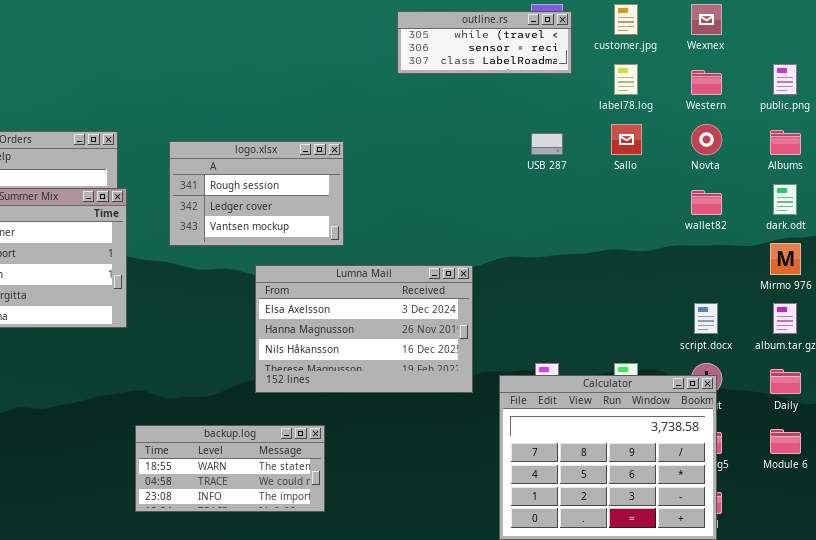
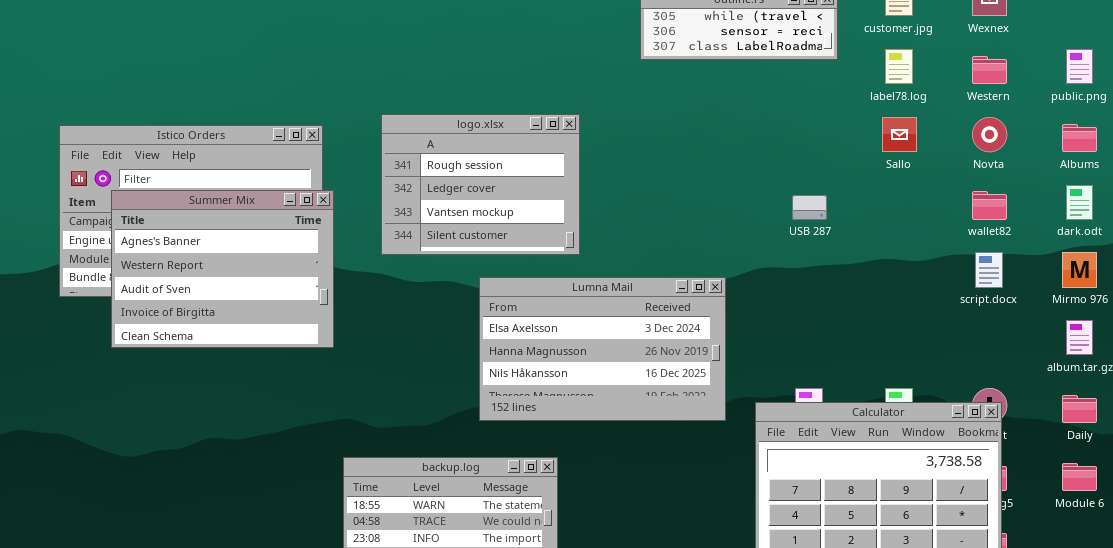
USB 287: [531,133,563,155] -> [792,195,827,220], moved
logo.xlsx: [169,141,344,246] -> [381,114,580,255], resized
script.docx: [694,303,718,334] -> [975,252,1003,288], moved

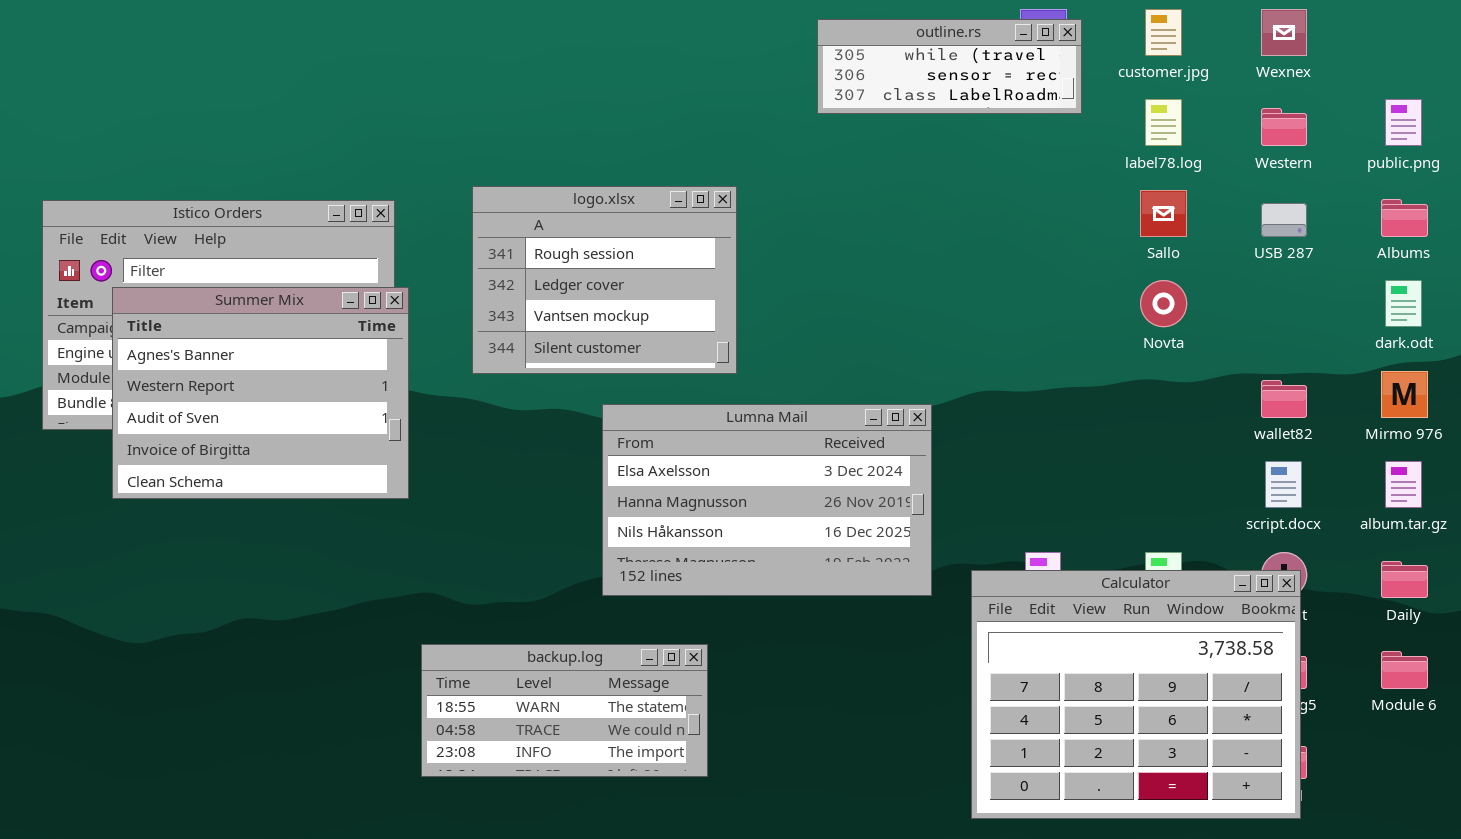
Novta: [972,117,1007,152] -> [1140,280,1187,327], moved
wallet82: [972,191,1007,220] -> [1261,380,1307,418], moved
USB 287: [792,195,827,220] -> [1261,203,1307,237], moved
script.docx: [975,252,1003,288] -> [1265,461,1302,508], moved

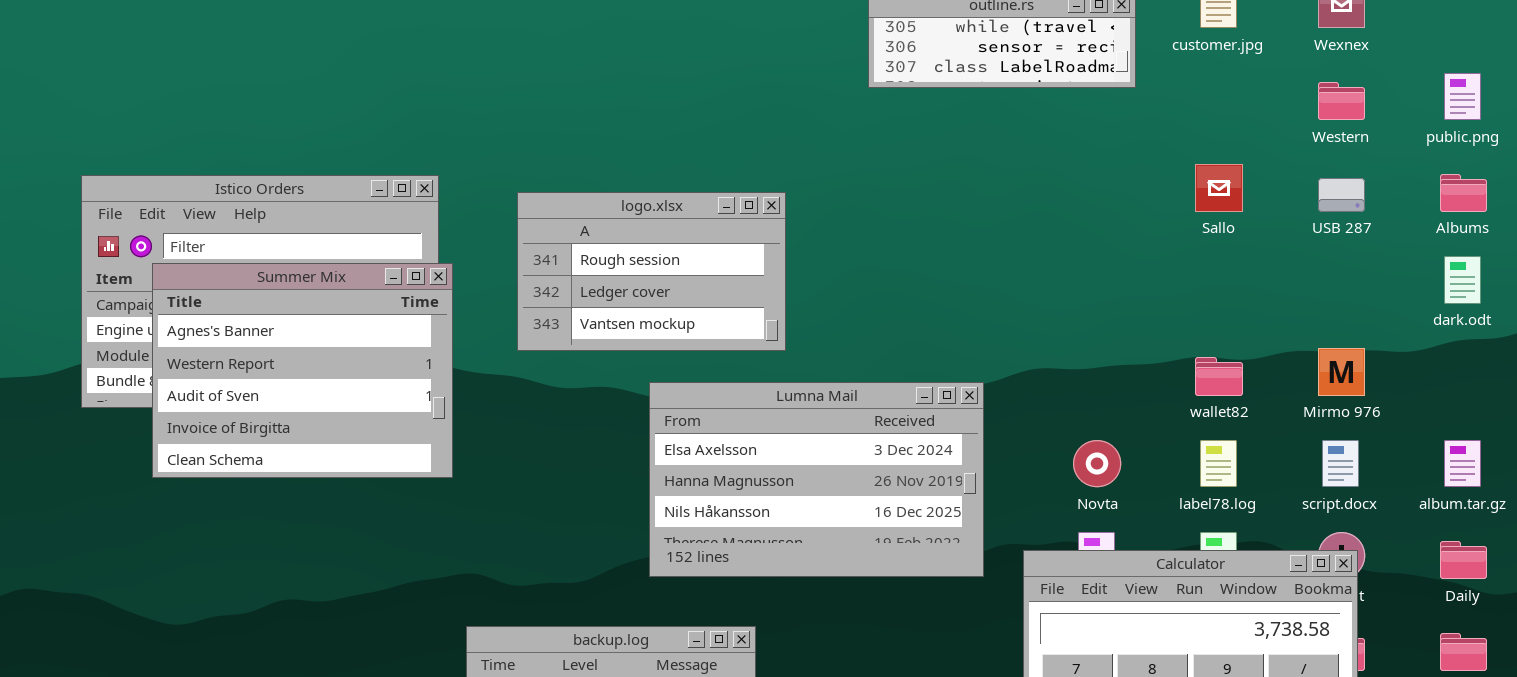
label78.log: [1145,99,1182,146] -> [1200,440,1237,487], moved
logo.xlsx: [472,186,737,374] -> [517,192,786,351], resized
Novta: [1140,280,1187,327] -> [1073,440,1121,487], moved
Mirmo 976: [1381,371,1428,418] -> [1318,348,1365,396], moved
wallet82: [1261,380,1307,418] -> [1195,357,1243,396], moved

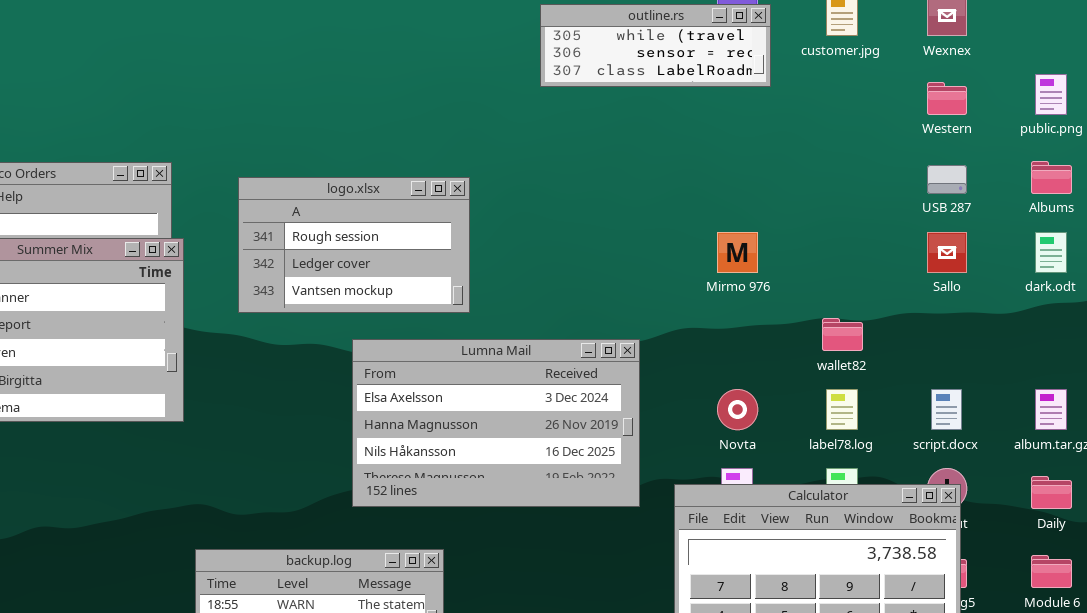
Sallo: [1195,164,1243,212] -> [927,232,967,273], moved
Mirmo 976: [1318,348,1365,396] -> [717,232,758,273], moved

